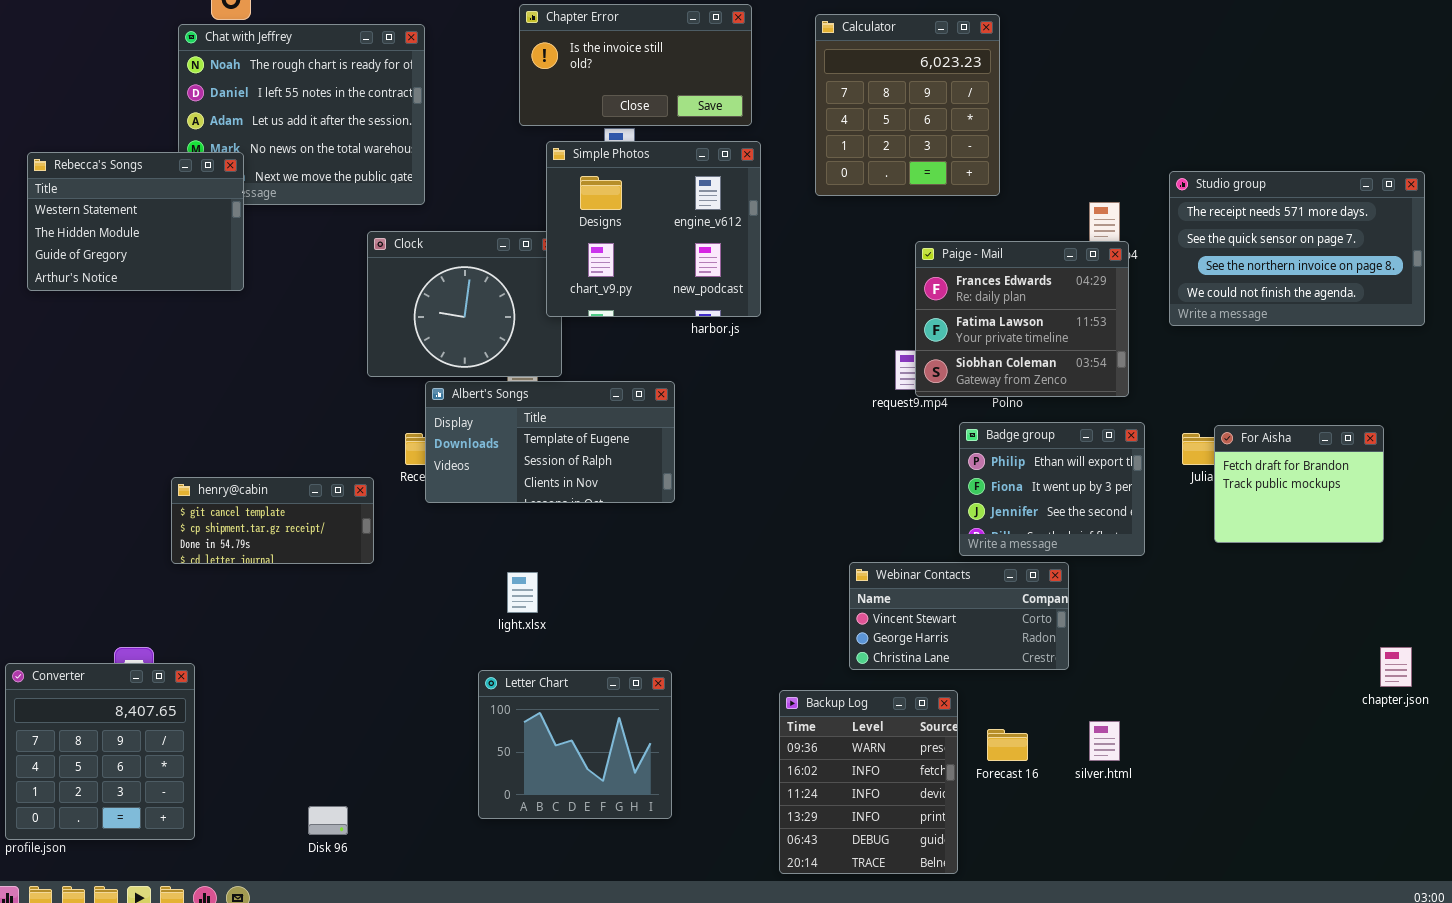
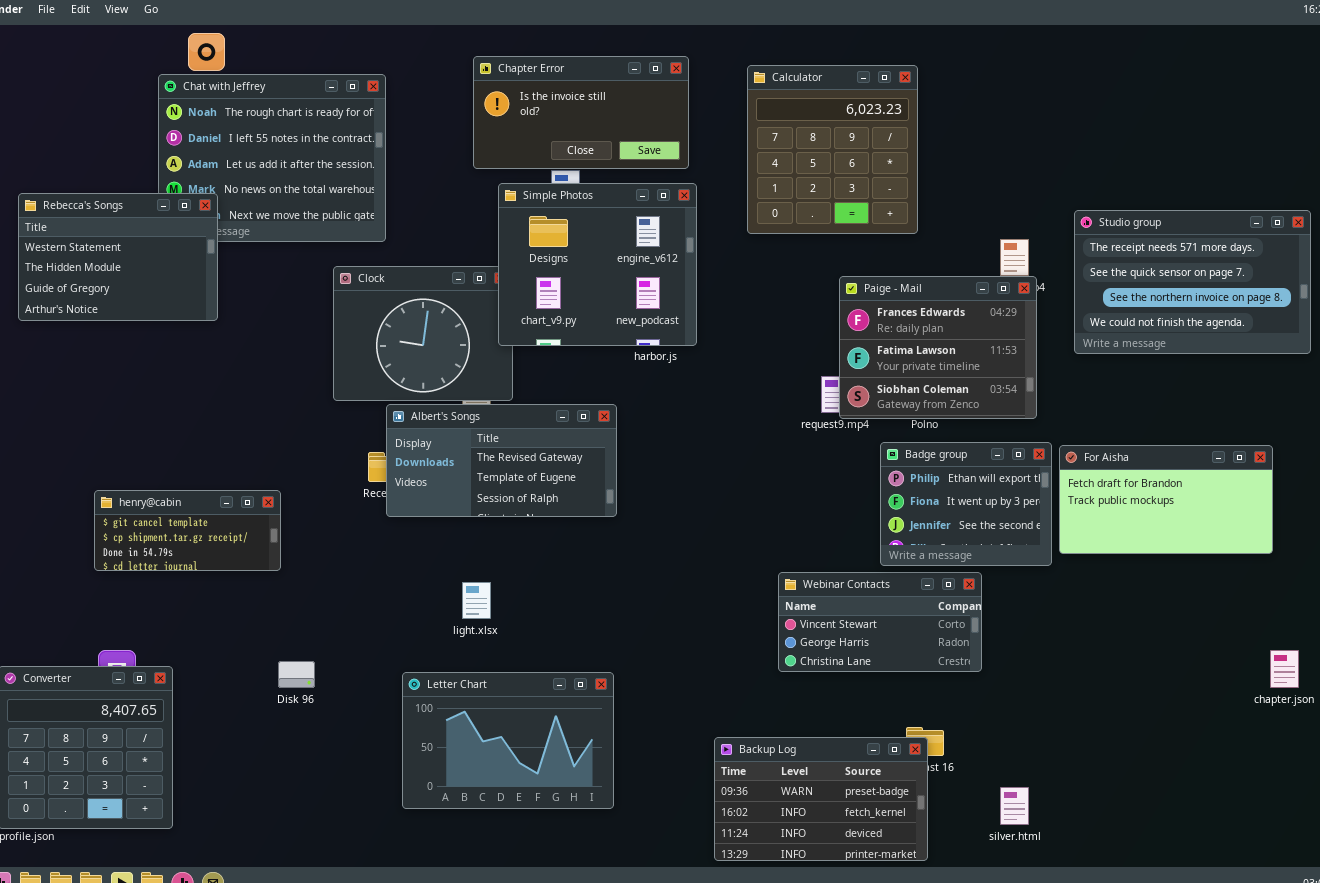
Albert's Songs: [425,381,675,503] -> [386,404,617,517], scrolled up 1 row
For Aisha: [1214,425,1384,543] -> [1059,445,1273,554], resized
henry@cabin: [171,477,374,564] -> [94,490,281,571], moved
Letter Chart: [478,670,672,819] -> [402,672,614,809], resized
Backup Log: [779,690,958,874] -> [714,737,928,861], resized
silver.html: [1089,721,1120,761] -> [1000,787,1029,825], moved
Disk 96: [308,806,348,835] -> [278,661,315,688], moved

